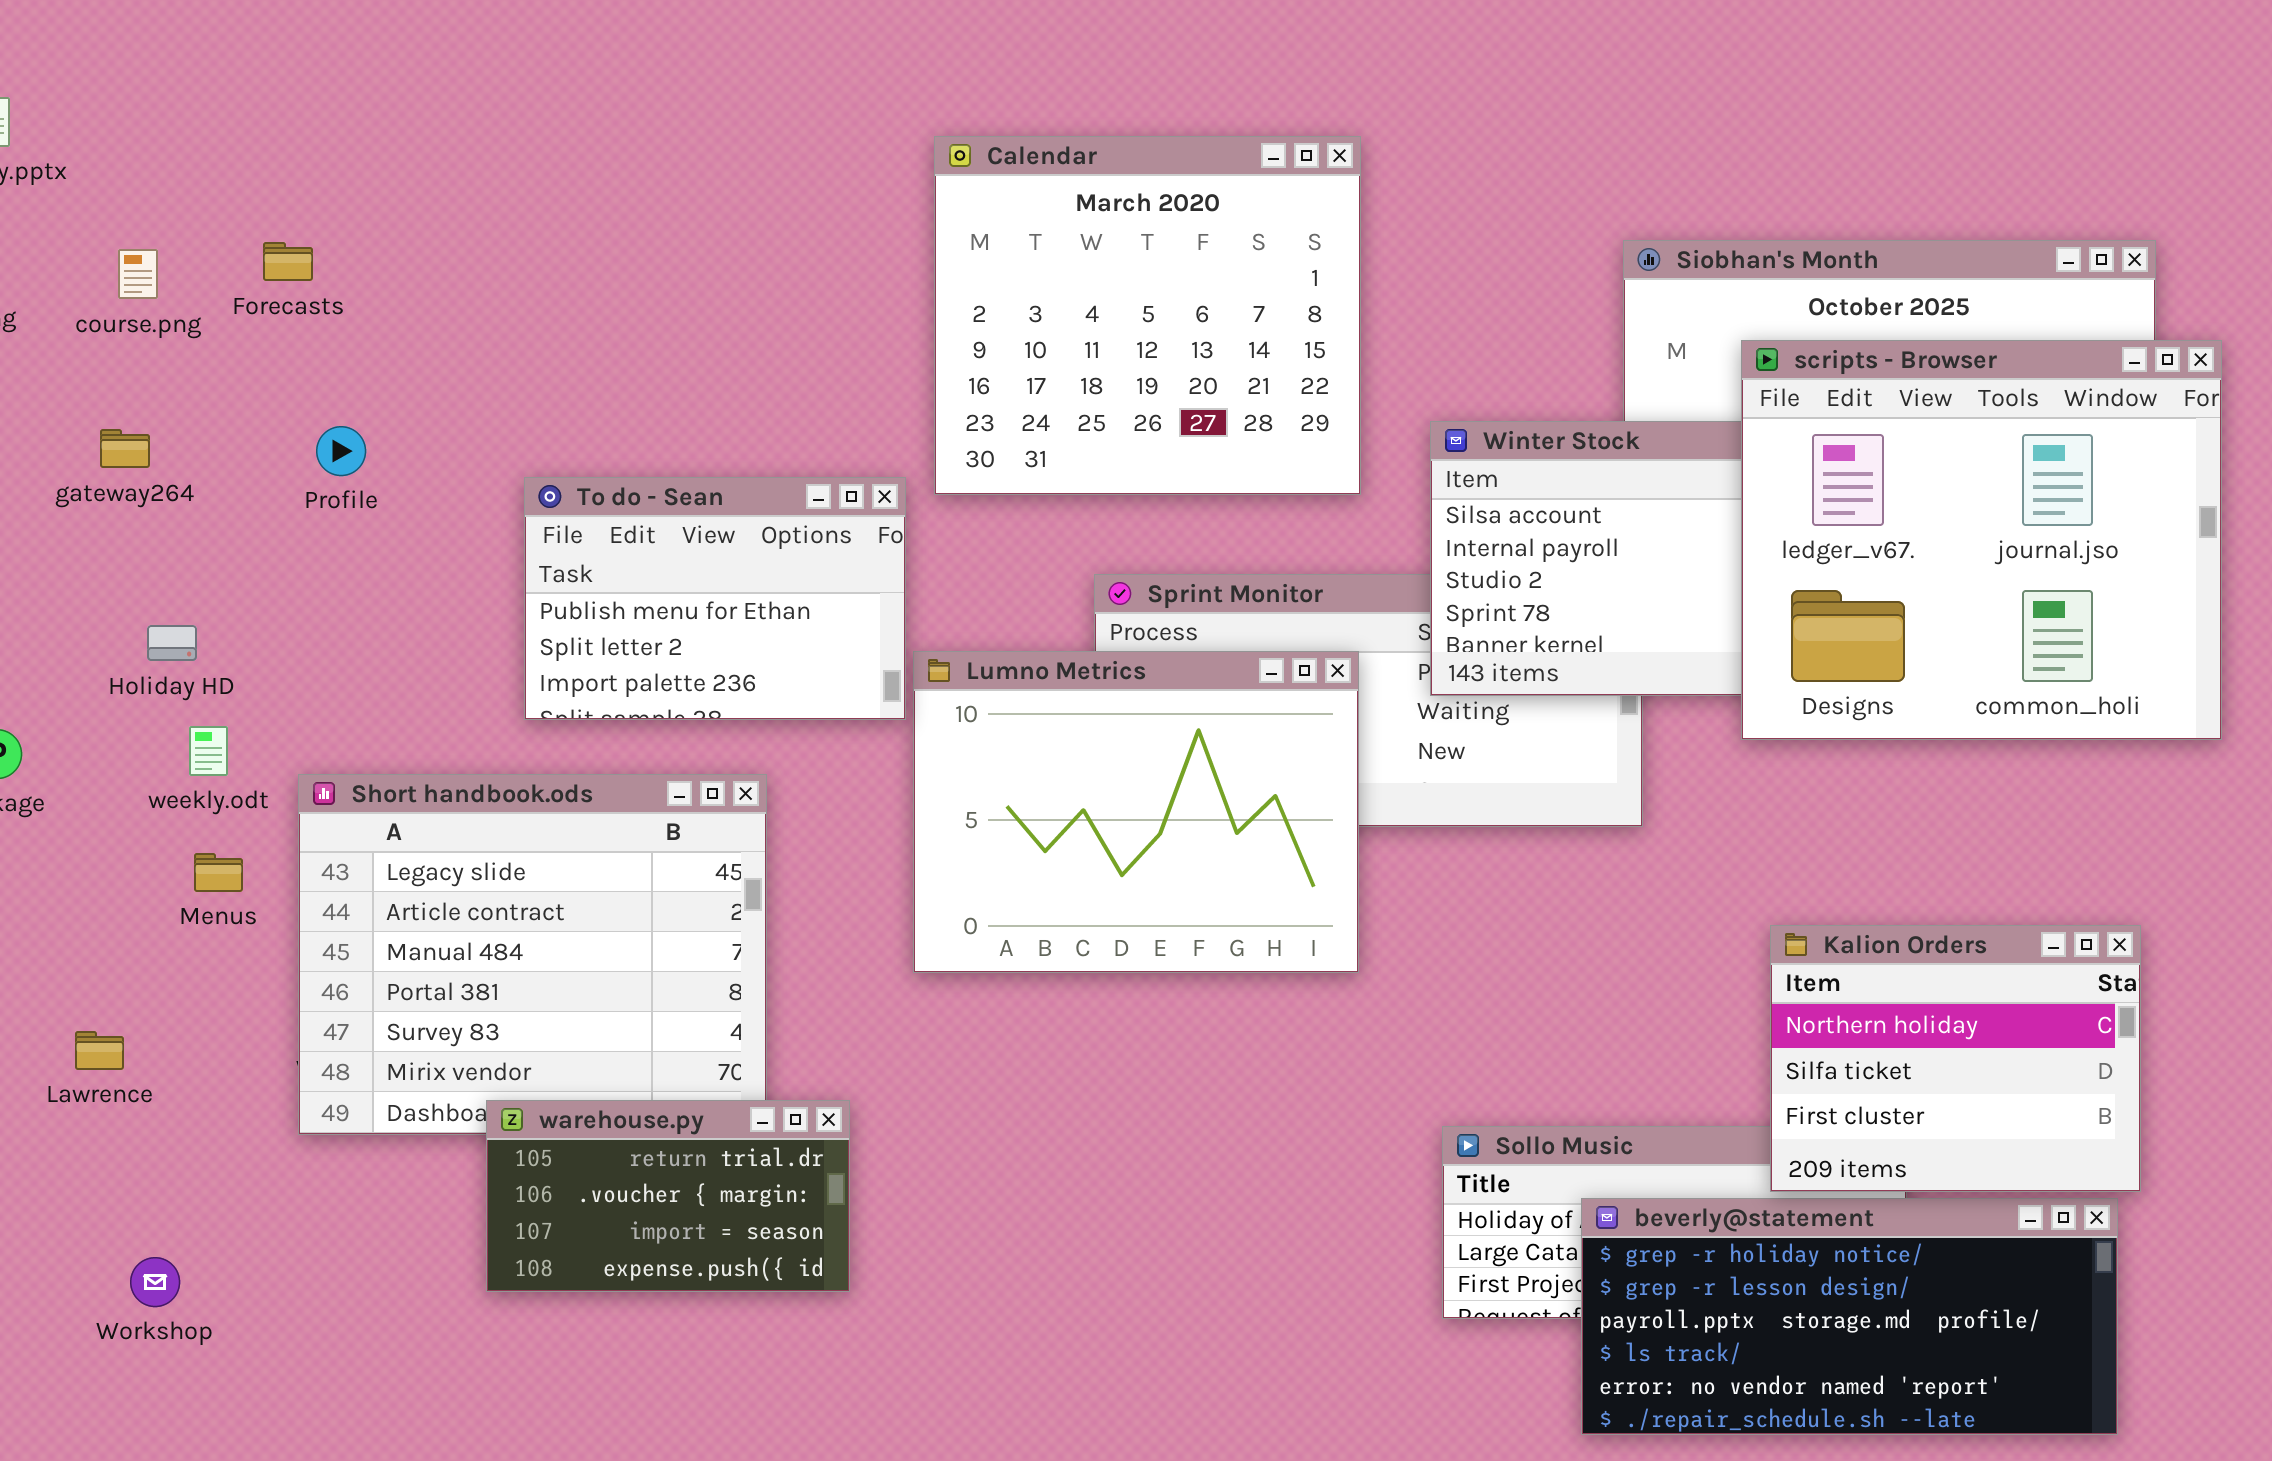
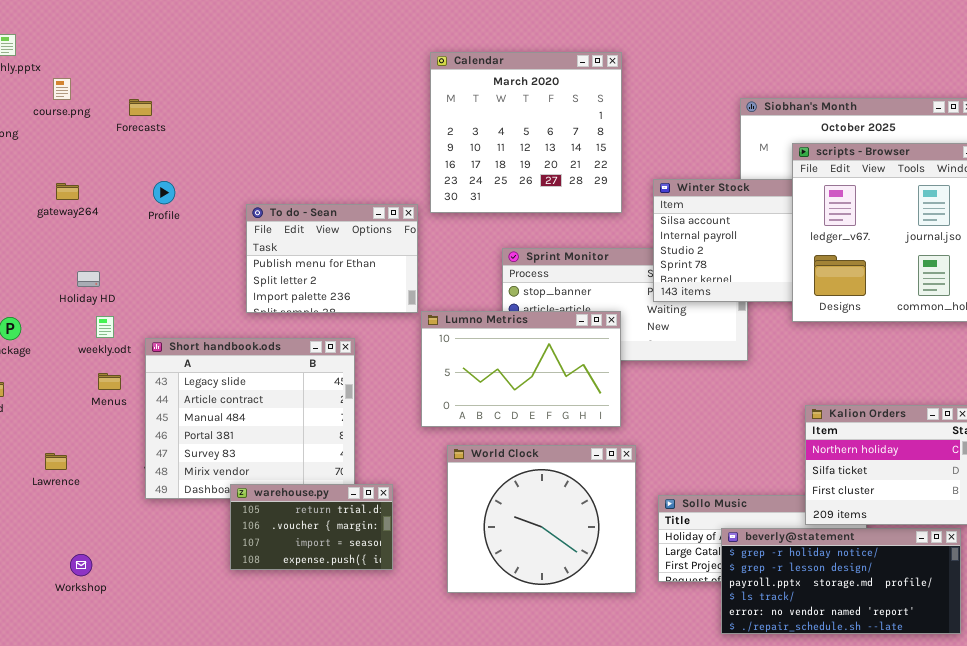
course.png: [118,249,158,299] -> [53,78,71,100], moved
Lumno Metrics: [913,651,1359,973] -> [421,311,621,427], resized
World Clock: none -> [447,445,636,593], opened

